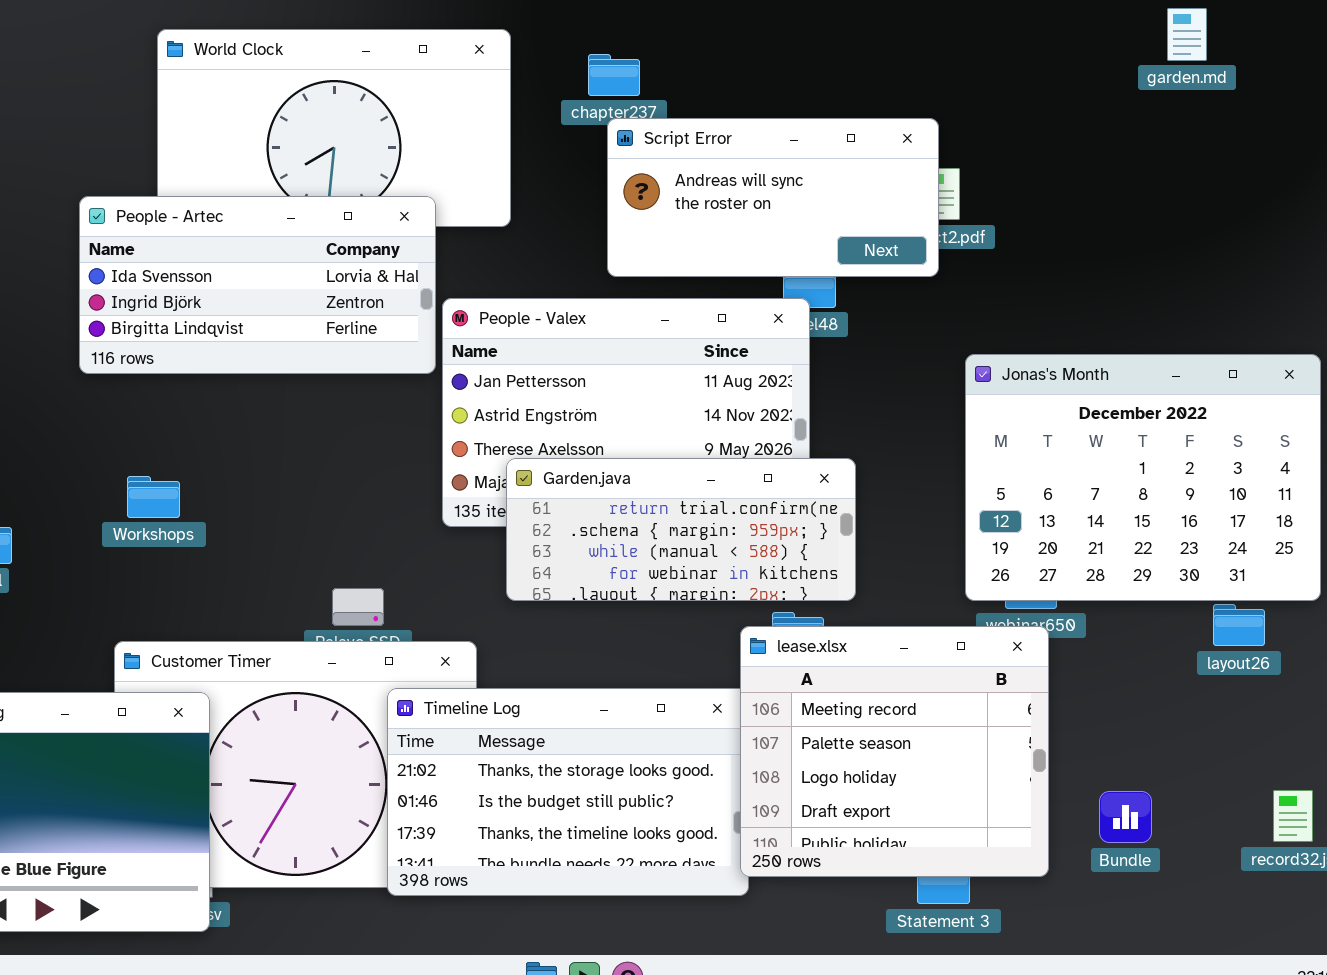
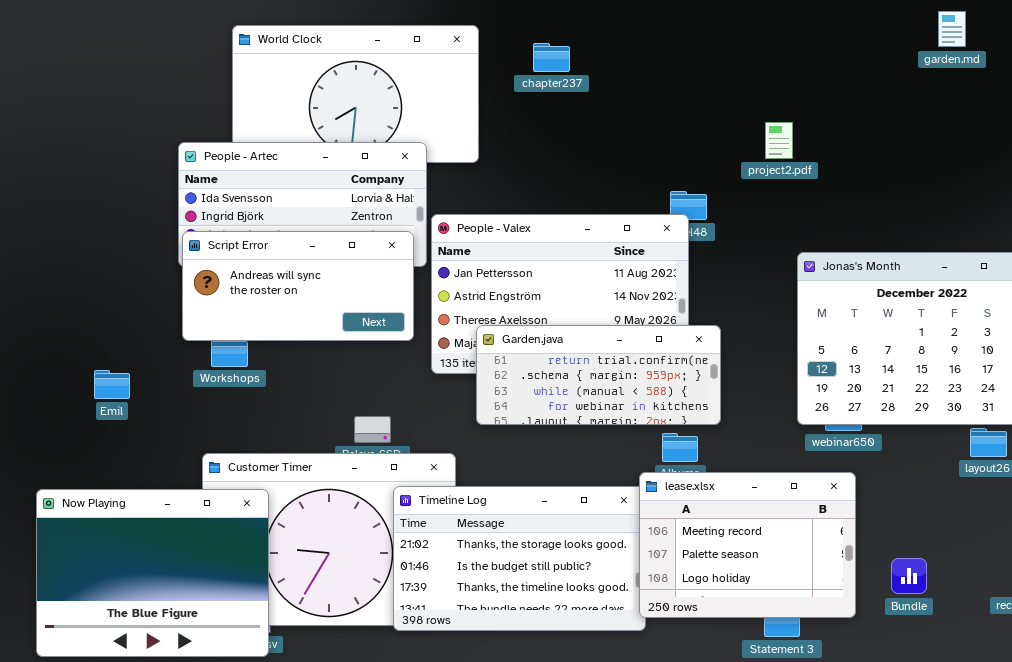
Script Error: [607,118,939,277] -> [182,231,414,341], moved
lease.xlsx: [740,626,1049,877] -> [639,472,856,618], resized

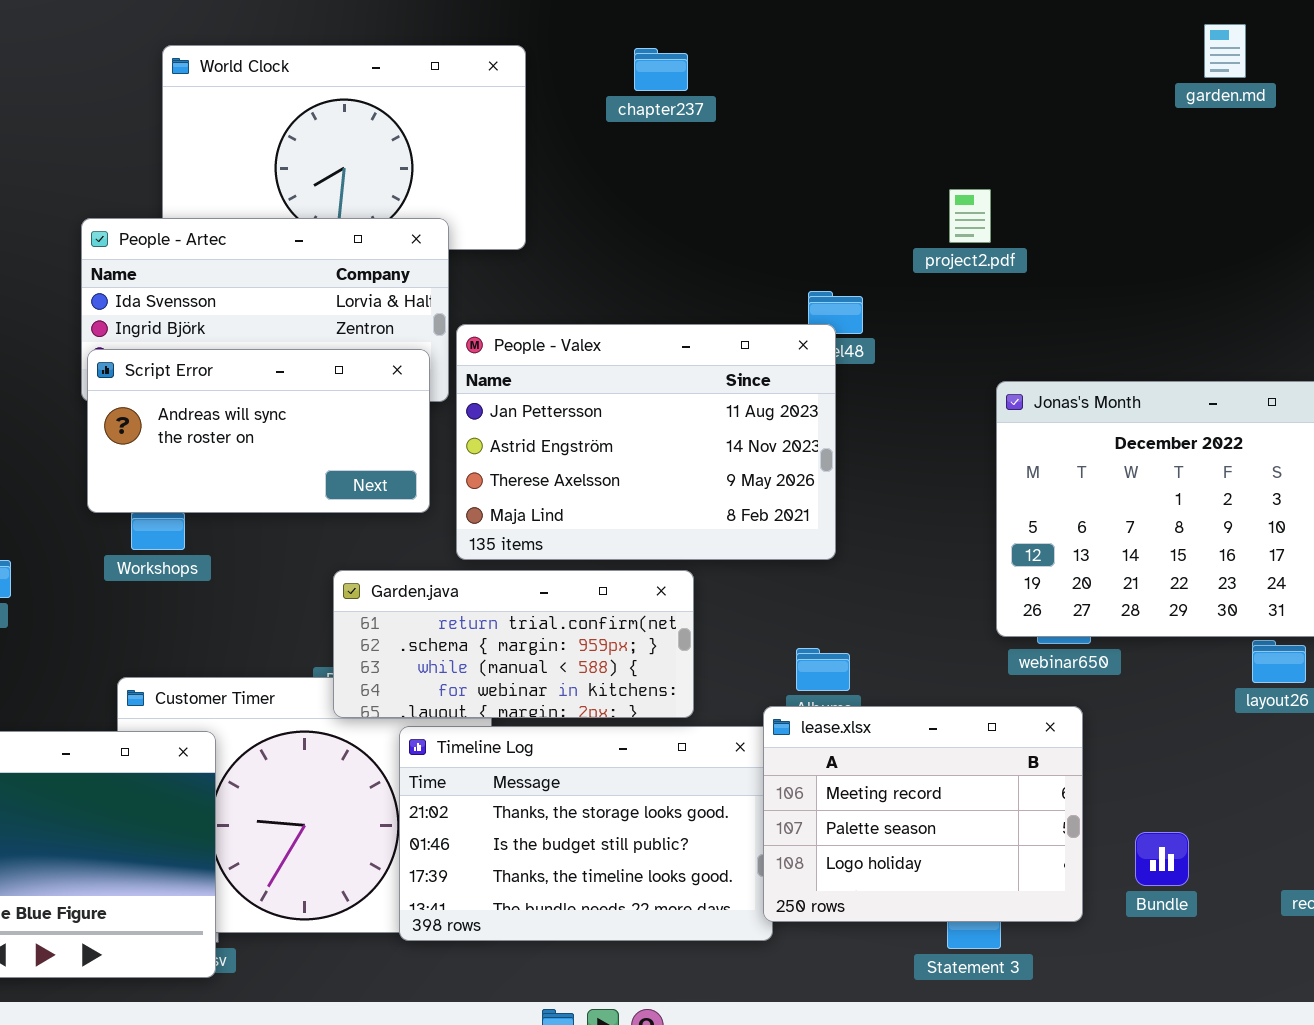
chapter237: [533,43,570,72] -> [634,48,688,91], moved
Garden.java: [476,325,721,425] -> [333,570,694,718], moved

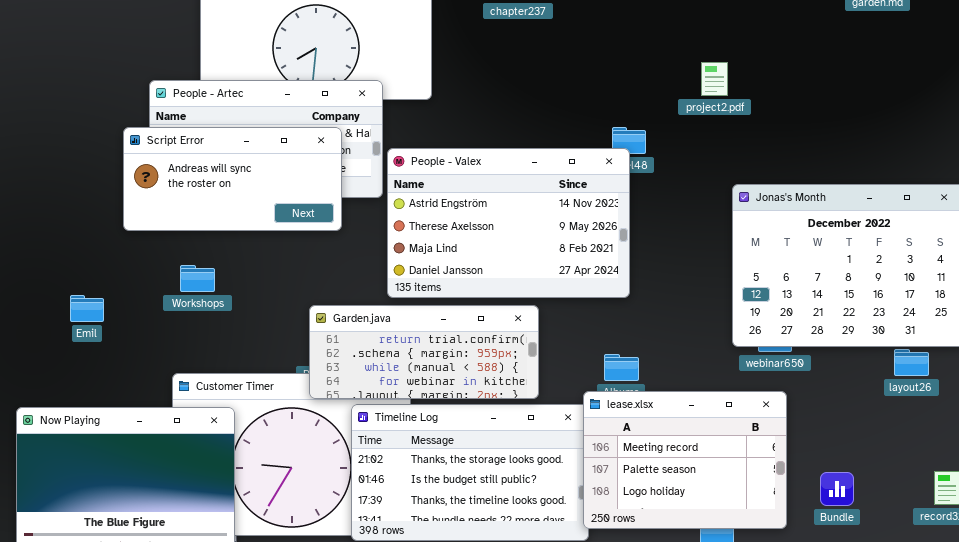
People - Valex: [456,324,836,560] -> [387,148,630,298], scrolled down 1 row
Script Error: [87,349,430,513] -> [123,127,342,231], moved

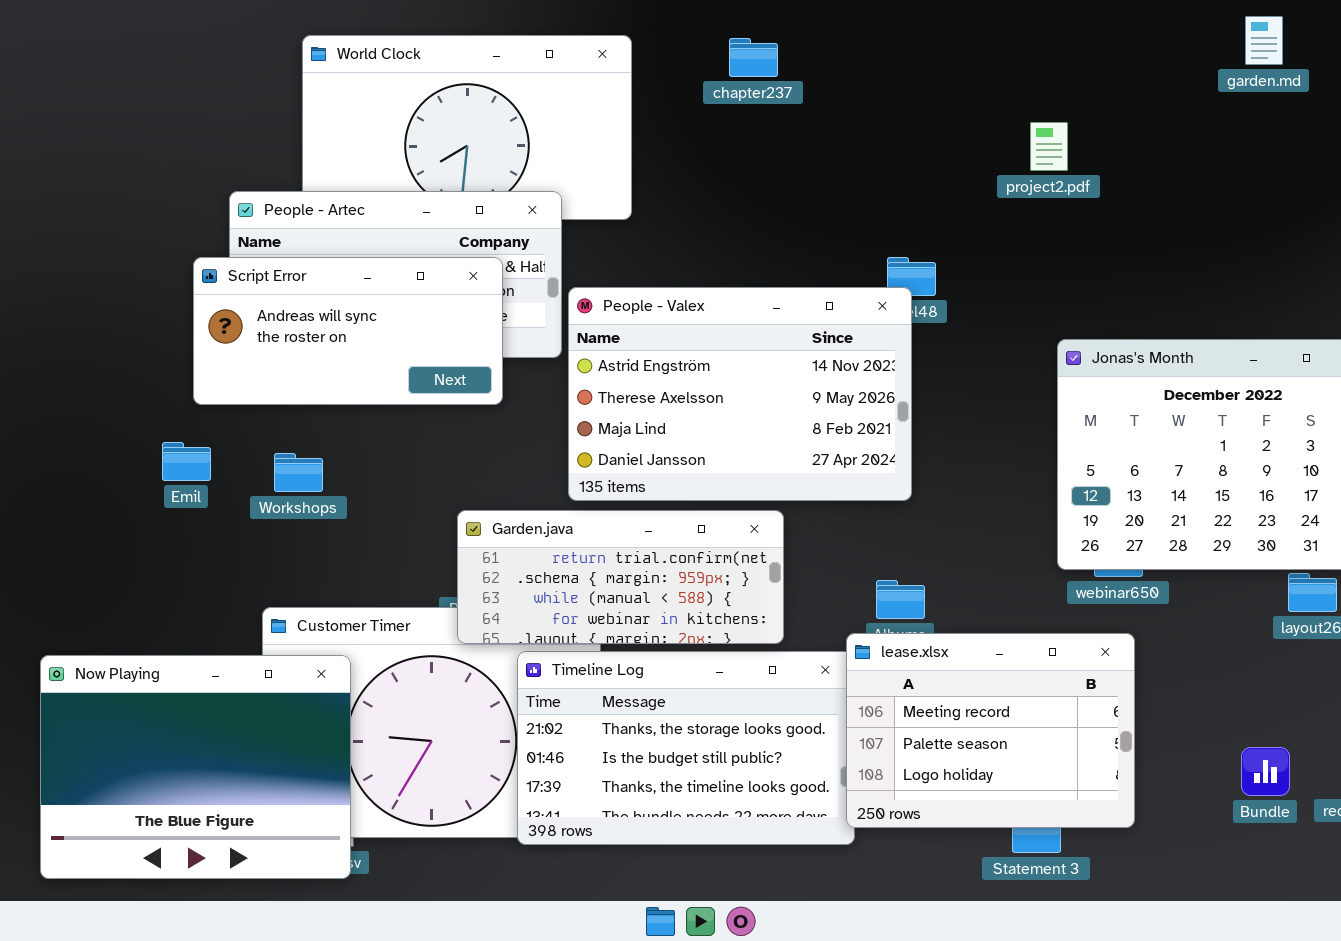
project2.pdf: [701,62,728,96] -> [1030,122,1068,171], moved
Emil: [70,295,104,322] -> [162,442,211,481], moved
Bundle: [820,472,854,506] -> [1241,747,1290,796], moved

